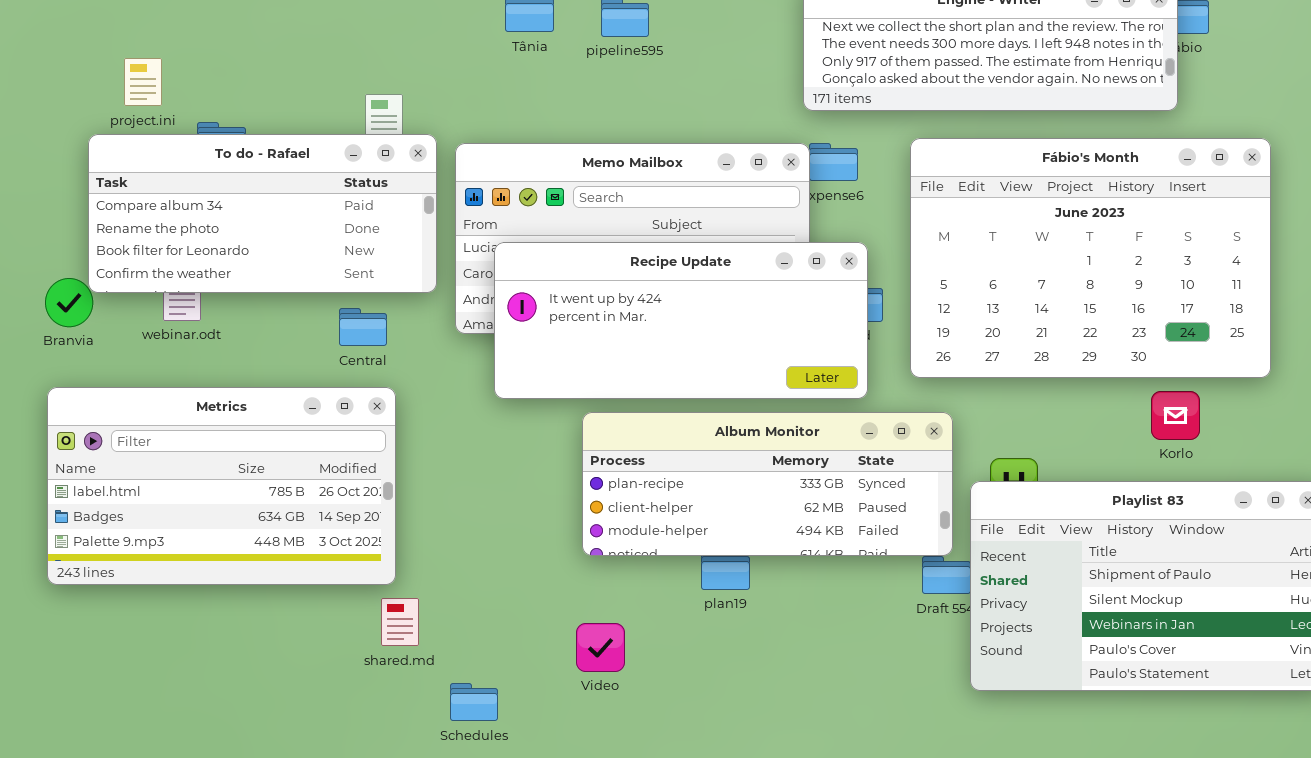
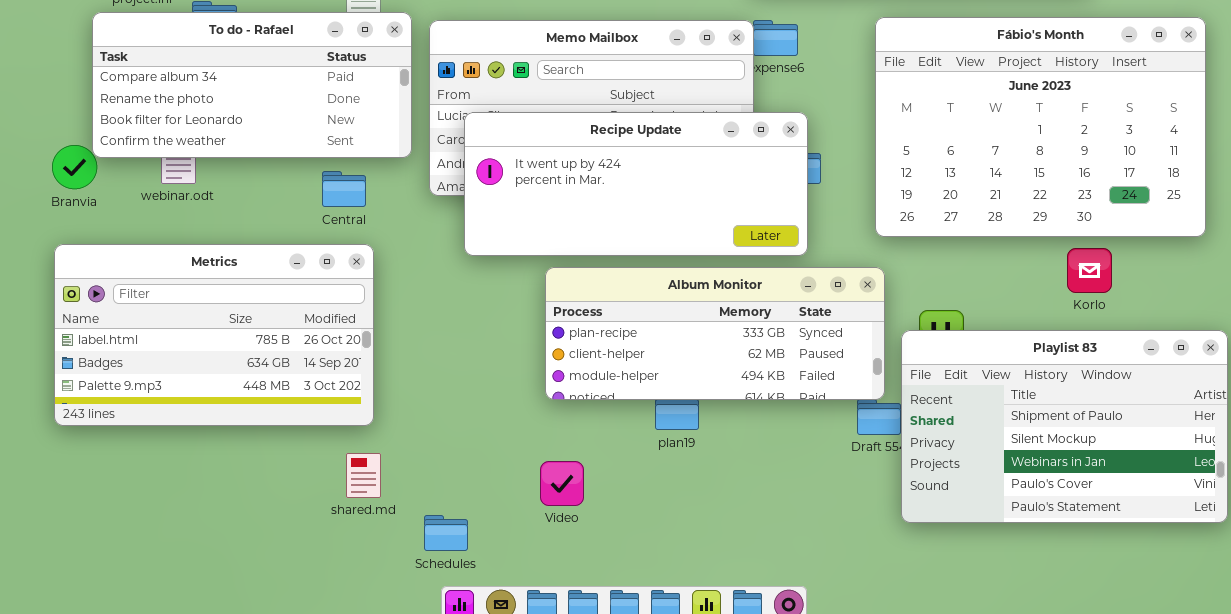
Fábio's Month: [910,138,1271,378] -> [875,17,1206,237], moved
shared.md: [381,598,419,646] -> [346,453,381,498], moved

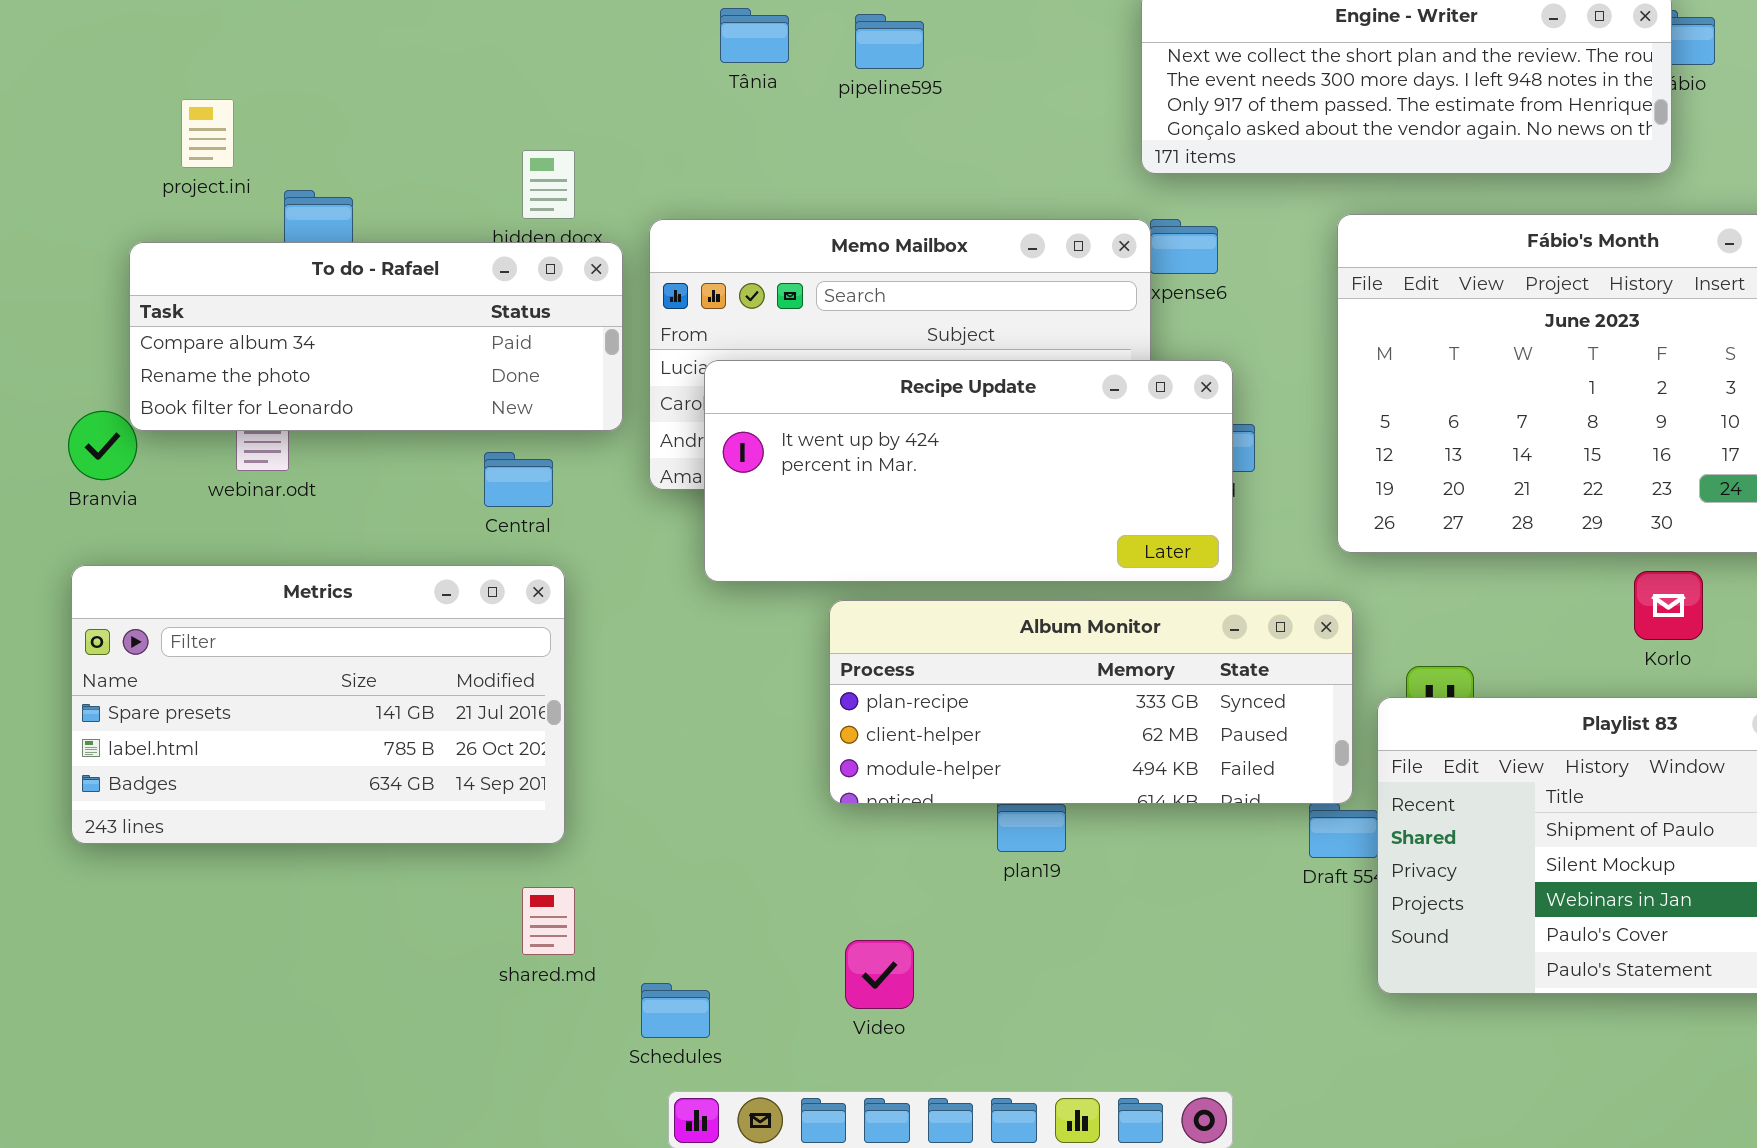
To do - Rafael: [92,12,412,158] -> [129,242,623,431], resized
Metrics: [54,244,374,426] -> [71,565,565,844], scrolled up 1 row
Video: [540,461,584,506] -> [845,940,914,1009], moved

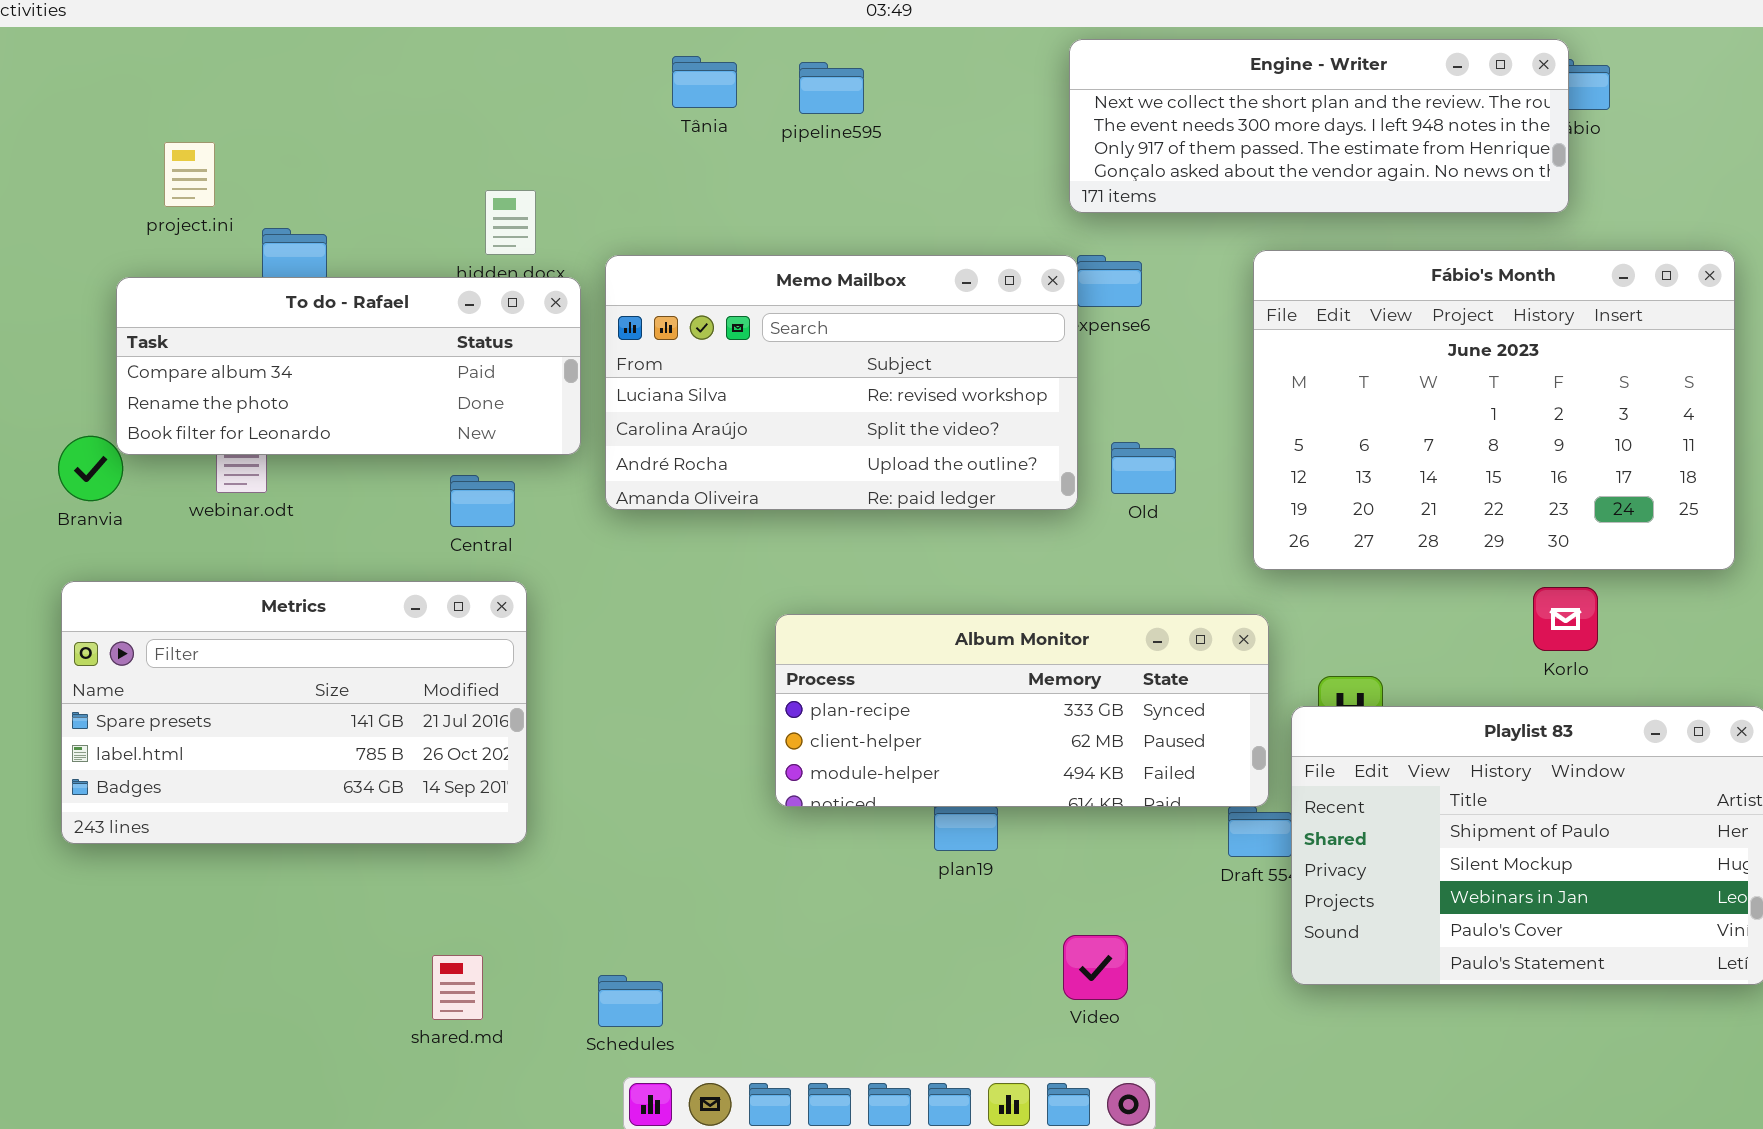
Recipe Update: [704,360,1233,582] -> none, closed
shared.md: [522,887,575,955] -> [432,955,483,1020], moved
Video: [845,940,914,1009] -> [1063,935,1128,1000], moved

